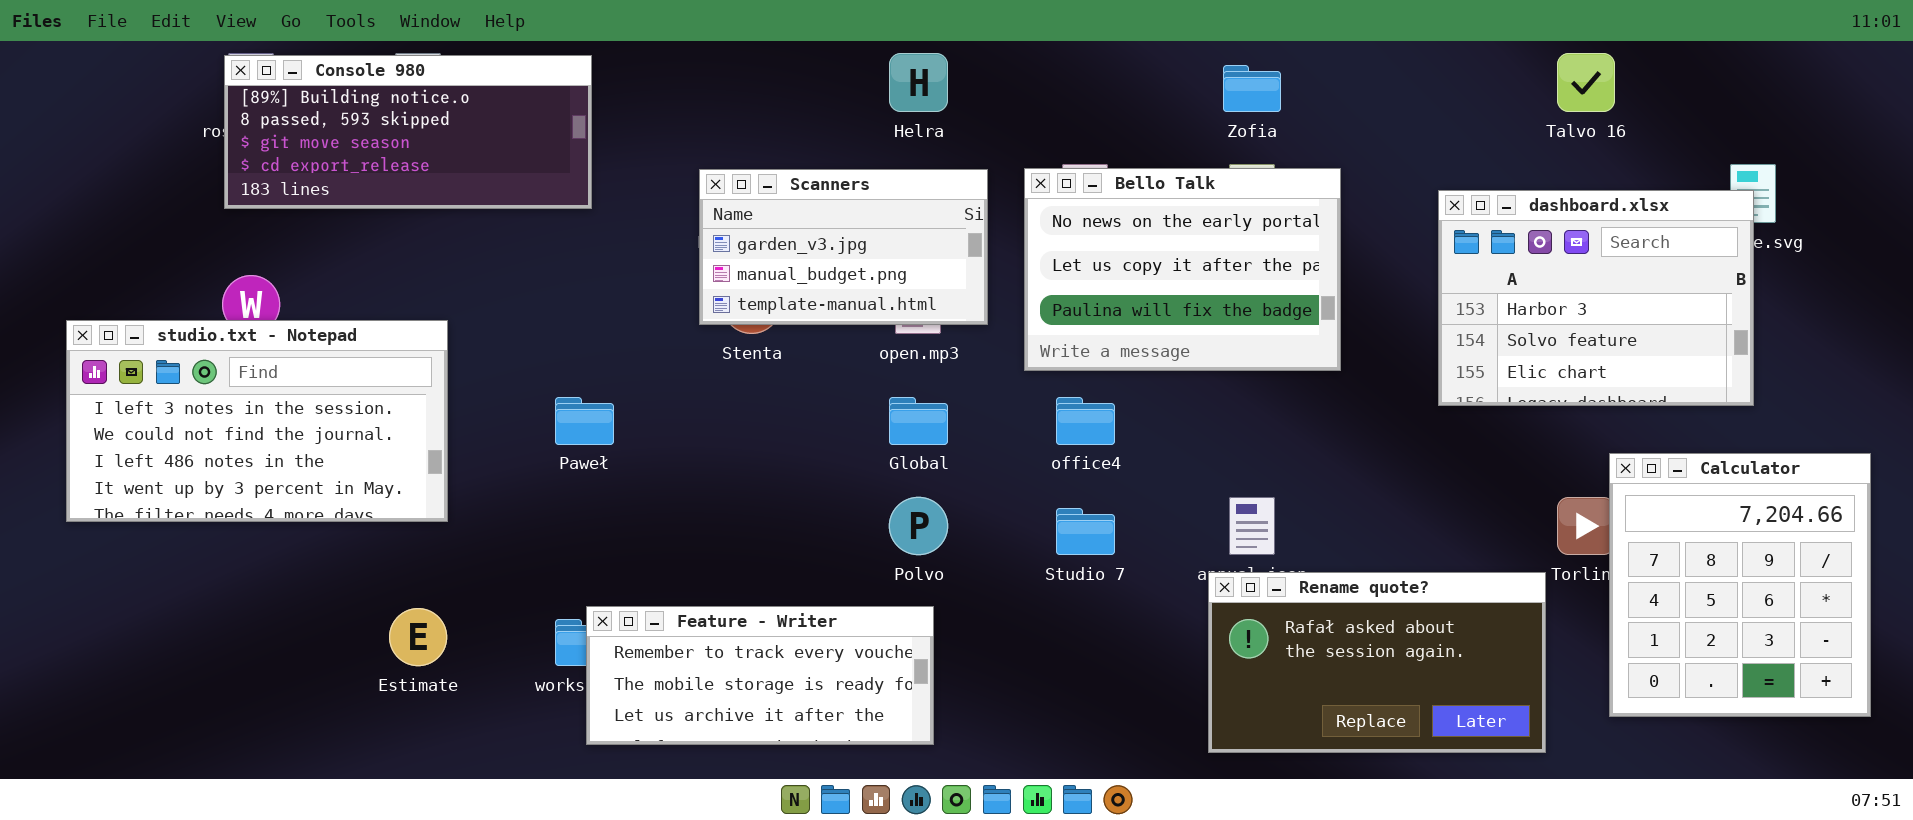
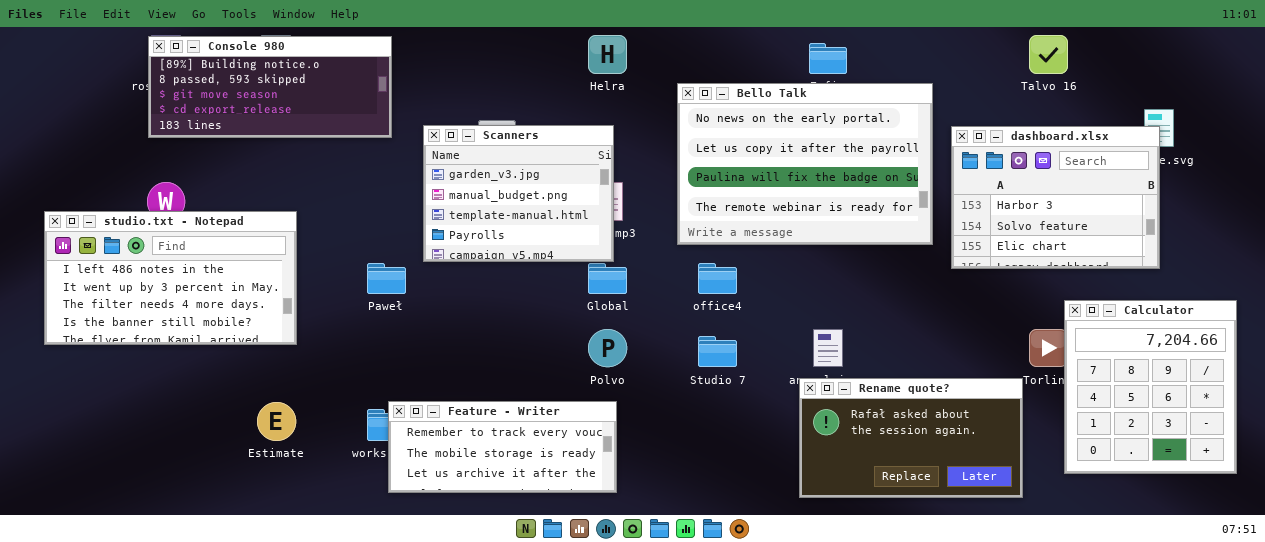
Bello Talk: [1024,168,1341,371] -> [677,83,933,245], resized
Scanners: [699,169,988,325] -> [423,125,614,262], moved, resized
studio.txt - Notepad: [66,320,448,522] -> [44,211,297,345], scrolled down 2 rows

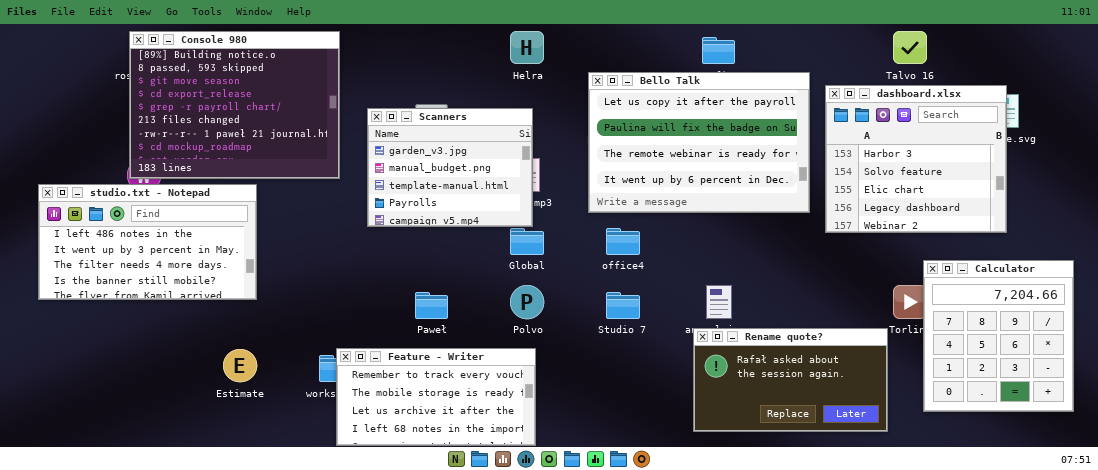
Console 980: [148,36,392,138] -> [129,31,340,179], resized
Bello Talk: [677,83,933,245] -> [588,72,810,213], scrolled down 1 row
dashboard.xlsx: [951,126,1160,269] -> [825,85,1007,233], resized
Paweł: [367,263,406,294] -> [415,292,448,319], moved
Feature - Writer: [388,401,617,493] -> [336,348,536,446], resized

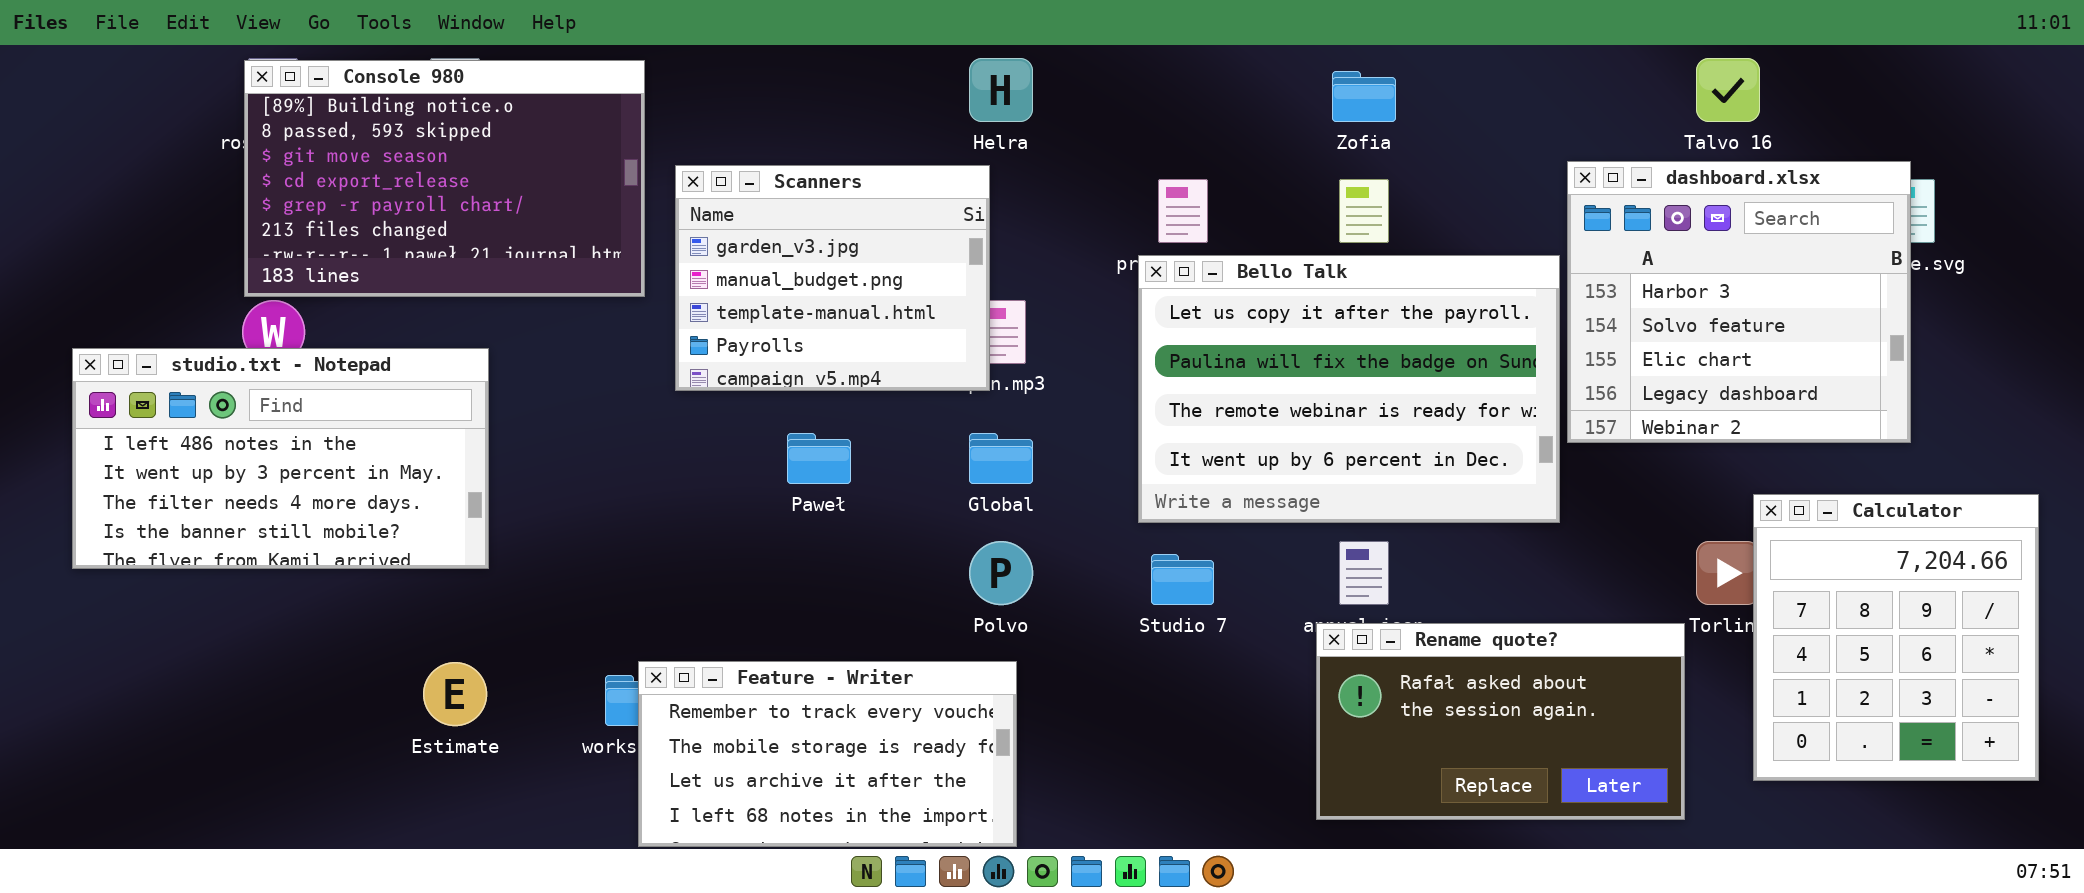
Console 980: [129,31,340,179] -> [244,60,645,297], resized
Bello Talk: [588,72,810,213] -> [1138,255,1560,523], moved
Scanners: [367,108,533,227] -> [675,165,990,391], moved
Paweł: [415,292,448,319] -> [787,433,851,484], moved

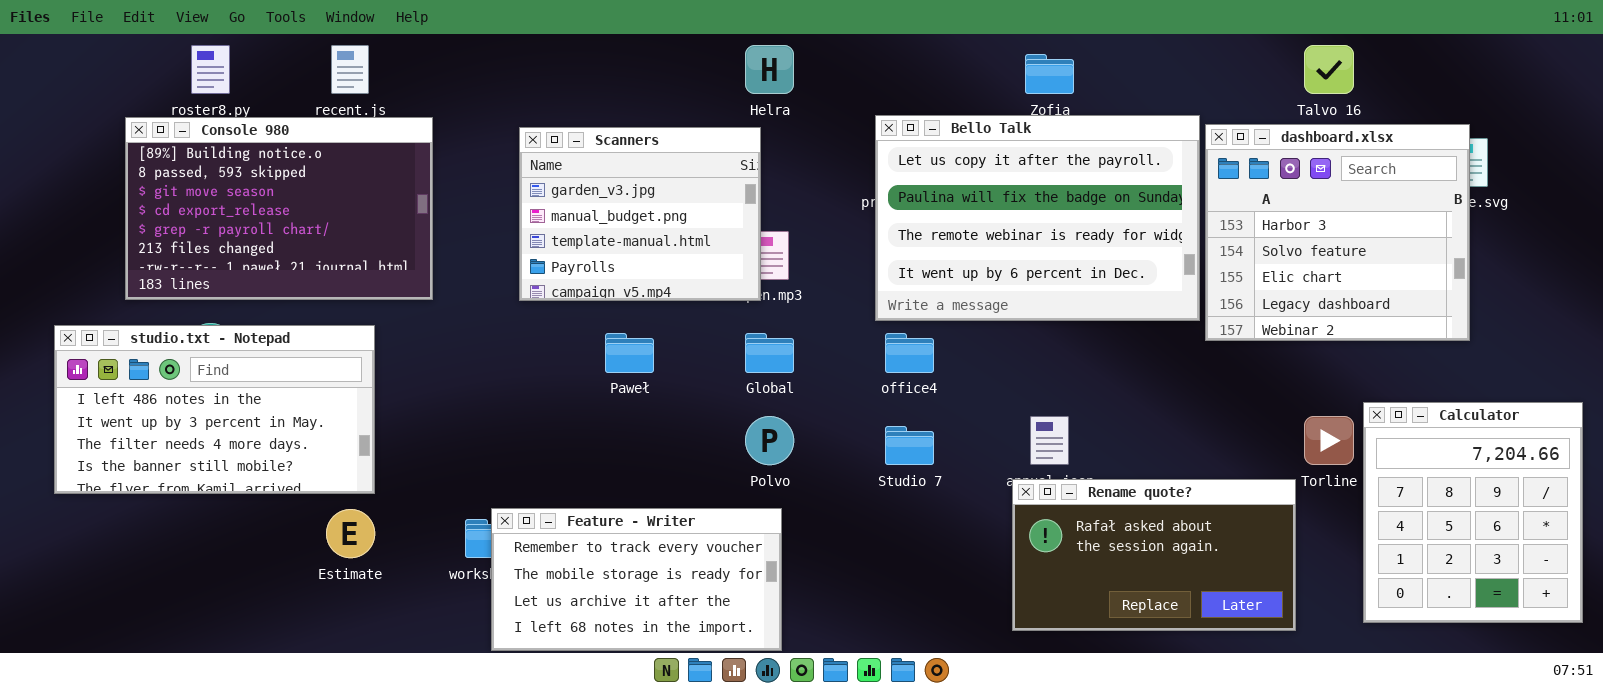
Console 980: [244,60,645,297] -> [125,117,433,300], moved
Bello Talk: [1138,255,1560,523] -> [875,115,1200,321], moved
studio.txt - Notepad: [72,348,489,569] -> [54,325,375,494], moved
Calculator: [1753,494,2039,781] -> [1363,402,1583,623], moved

